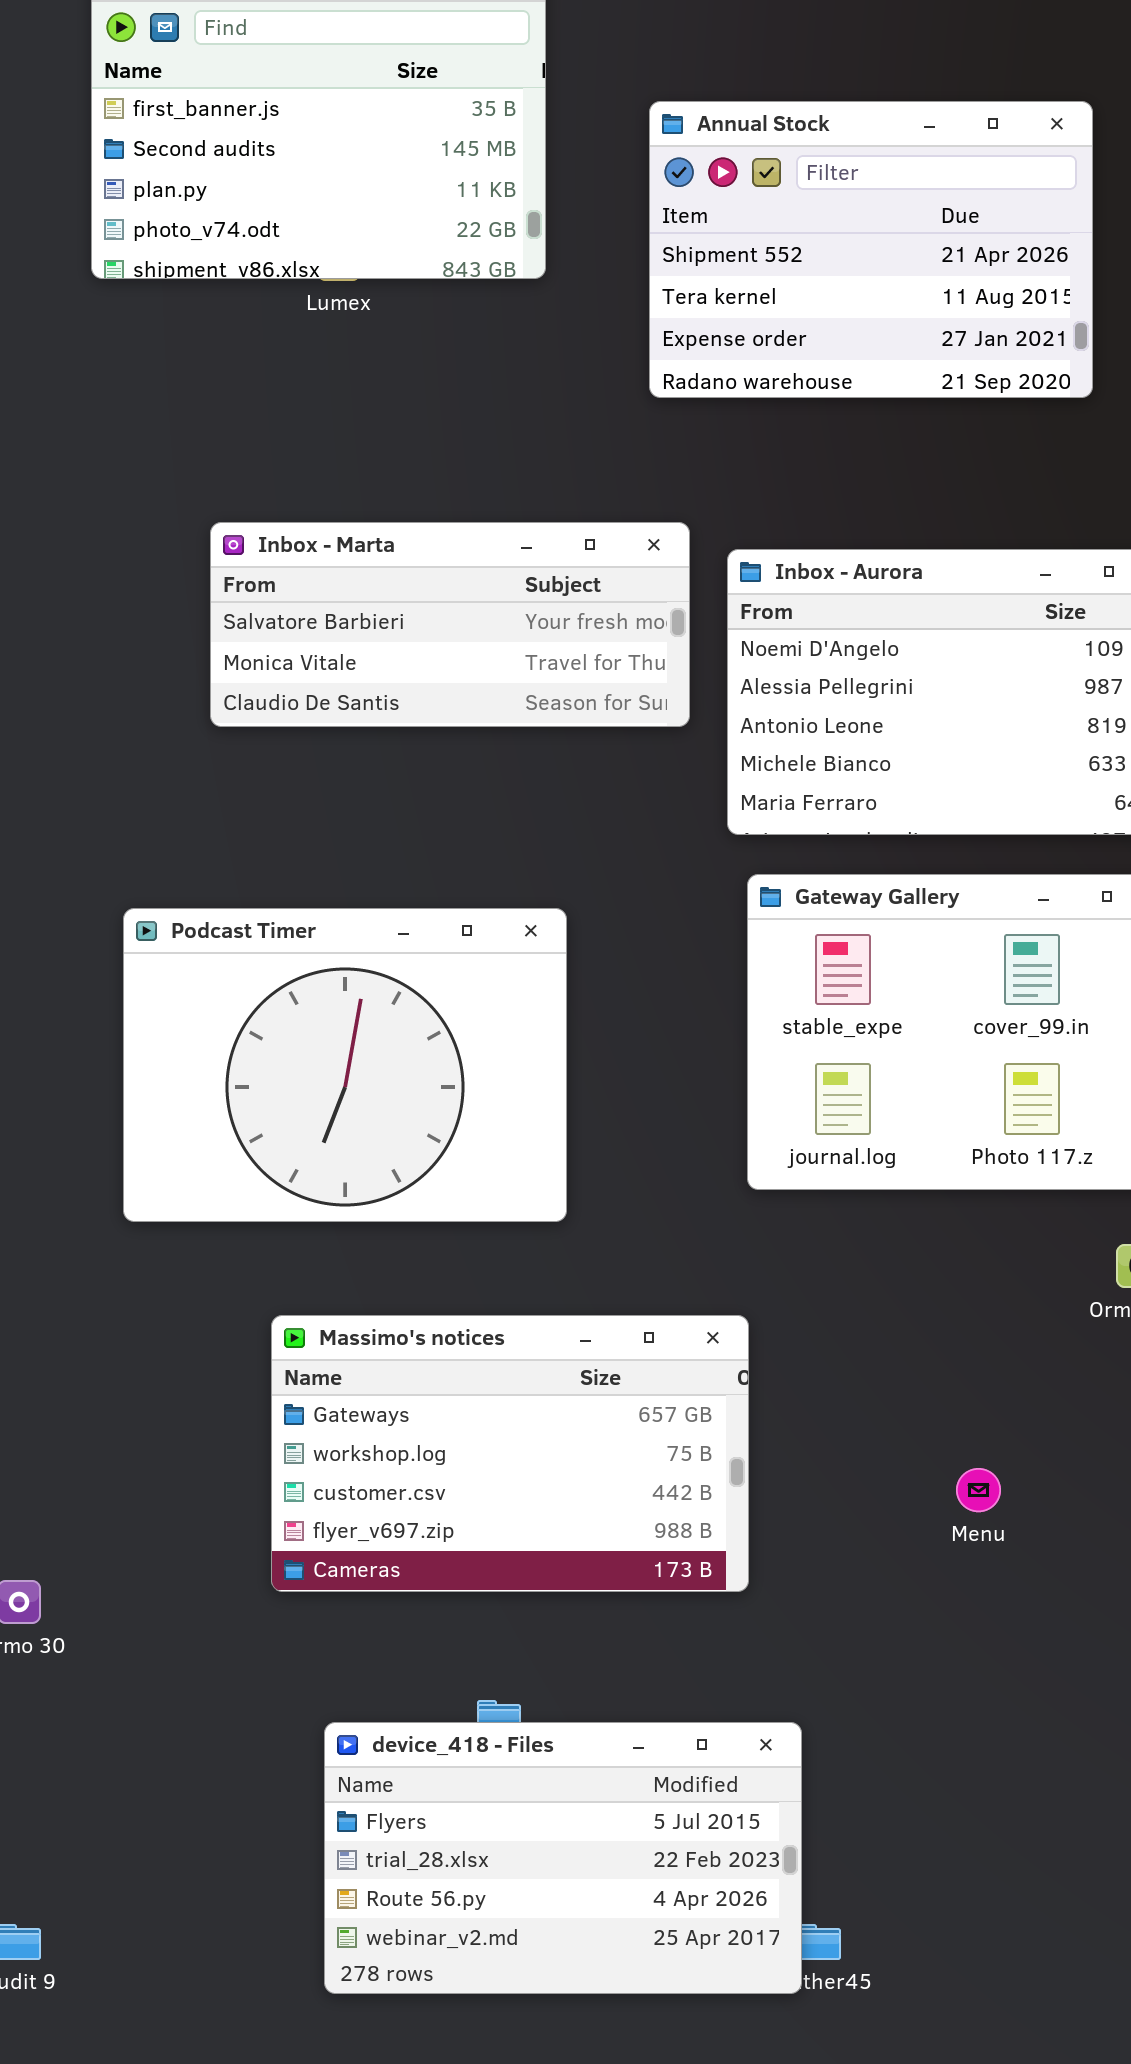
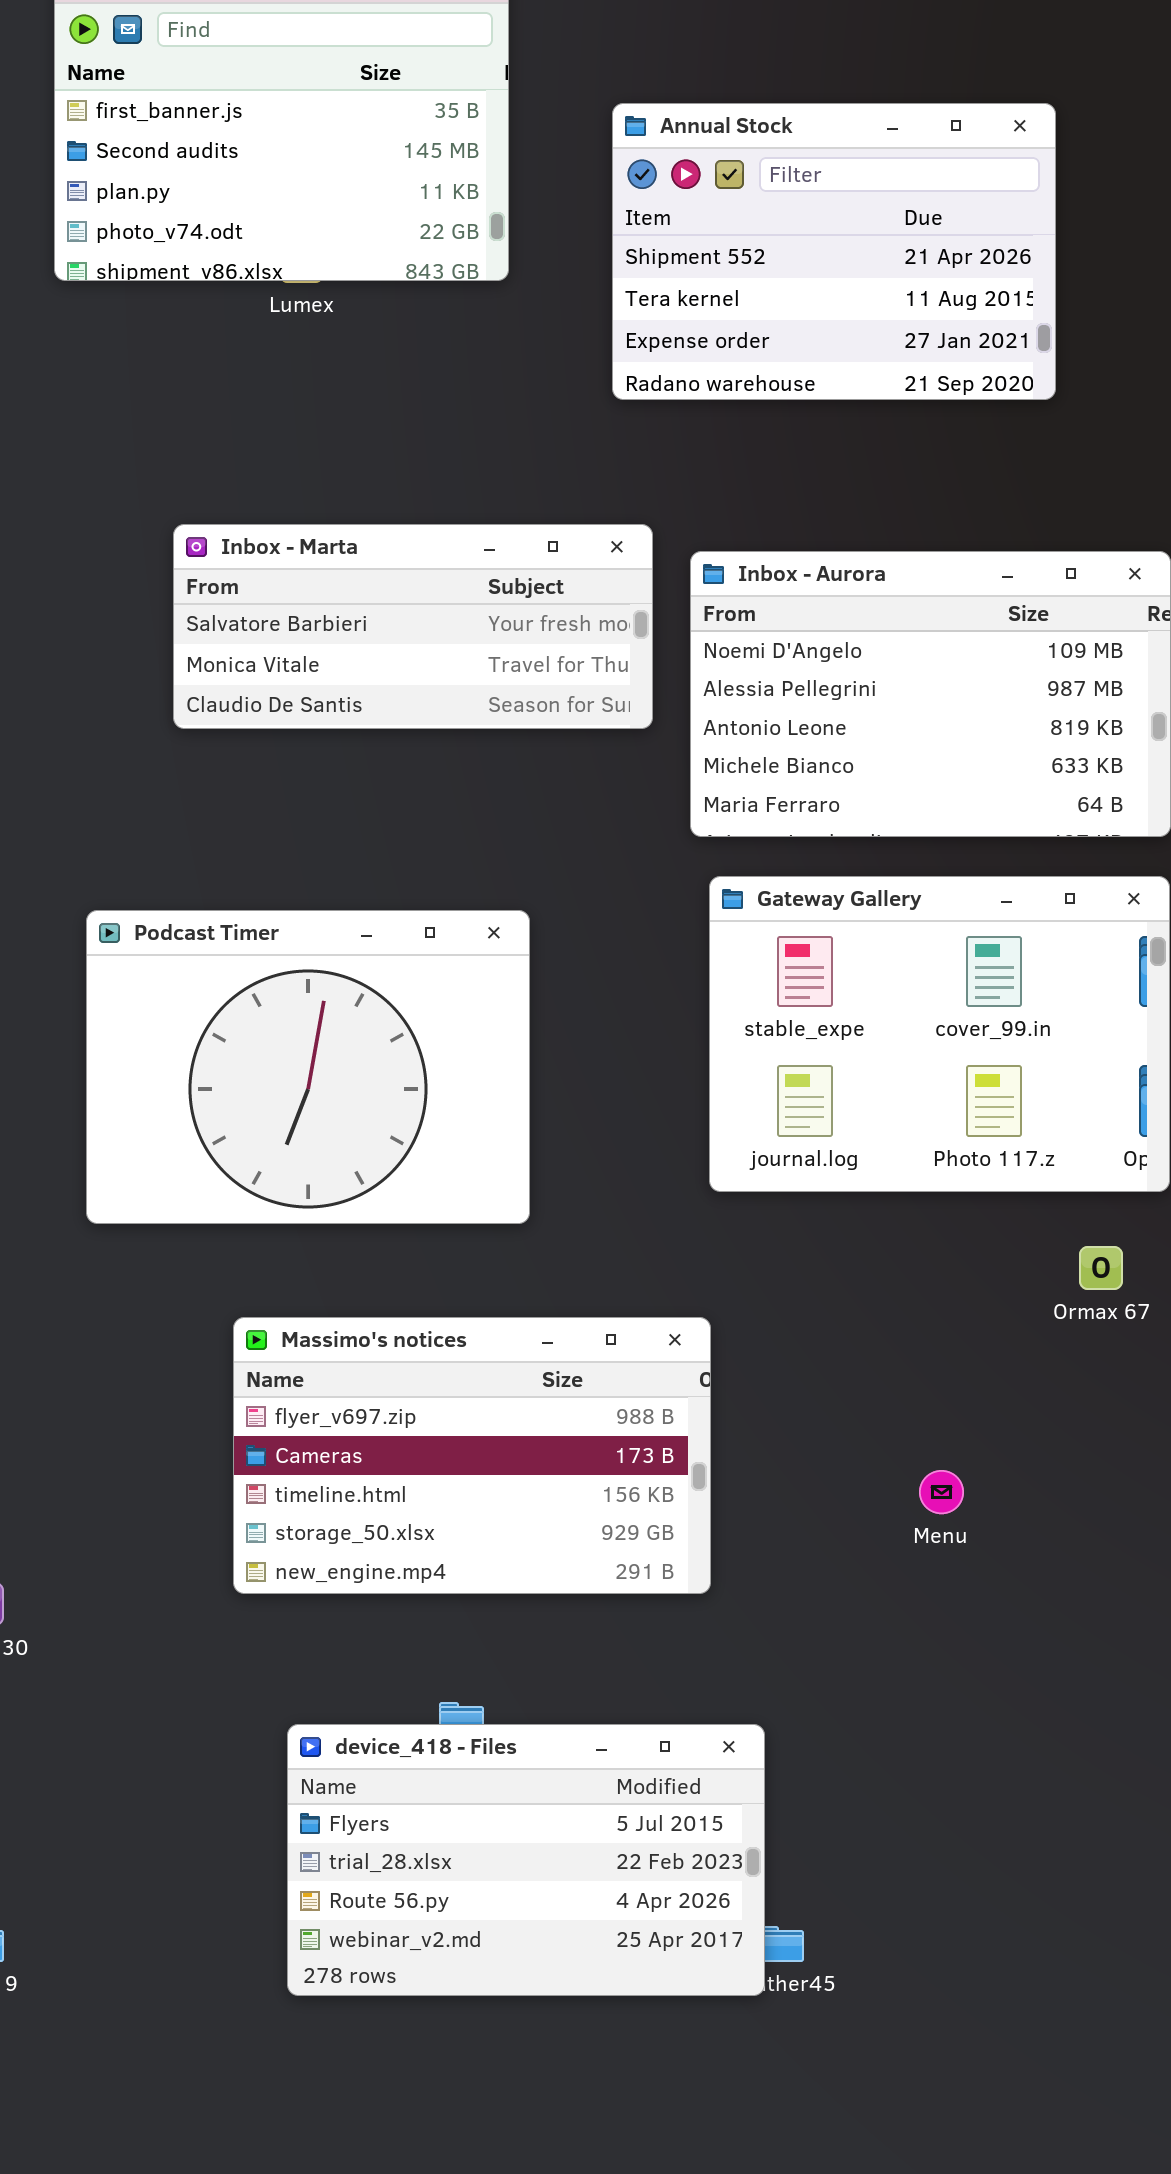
Massimo's notices: [271,1315,749,1592] -> [233,1317,711,1594], scrolled down 3 rows

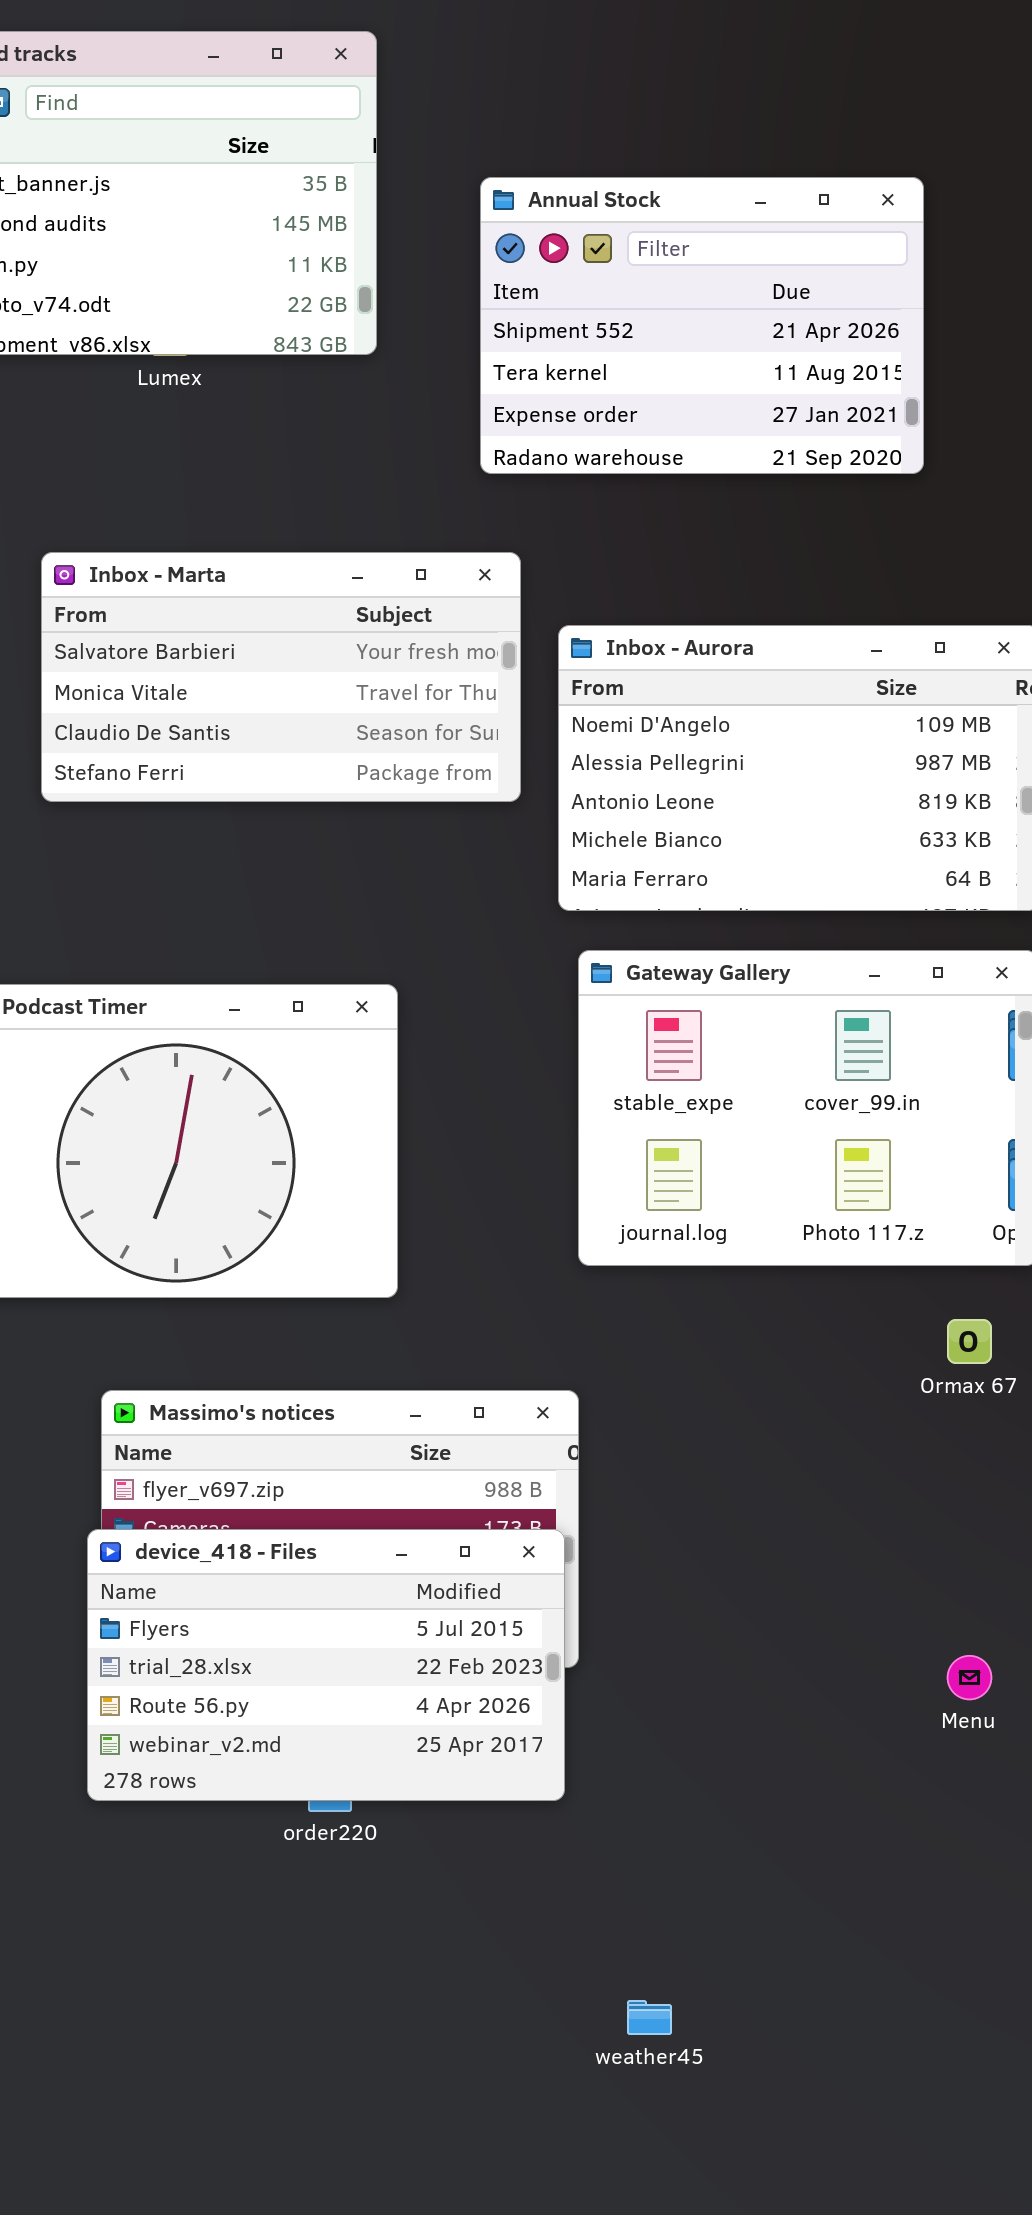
Inbox - Marta: [173,524,653,729] -> [41,552,521,802], resized
Menu: [919,1470,964,1514] -> [947,1655,992,1700], moved
device_418 - Files: [287,1724,765,1996] -> [87,1529,565,1801], moved

